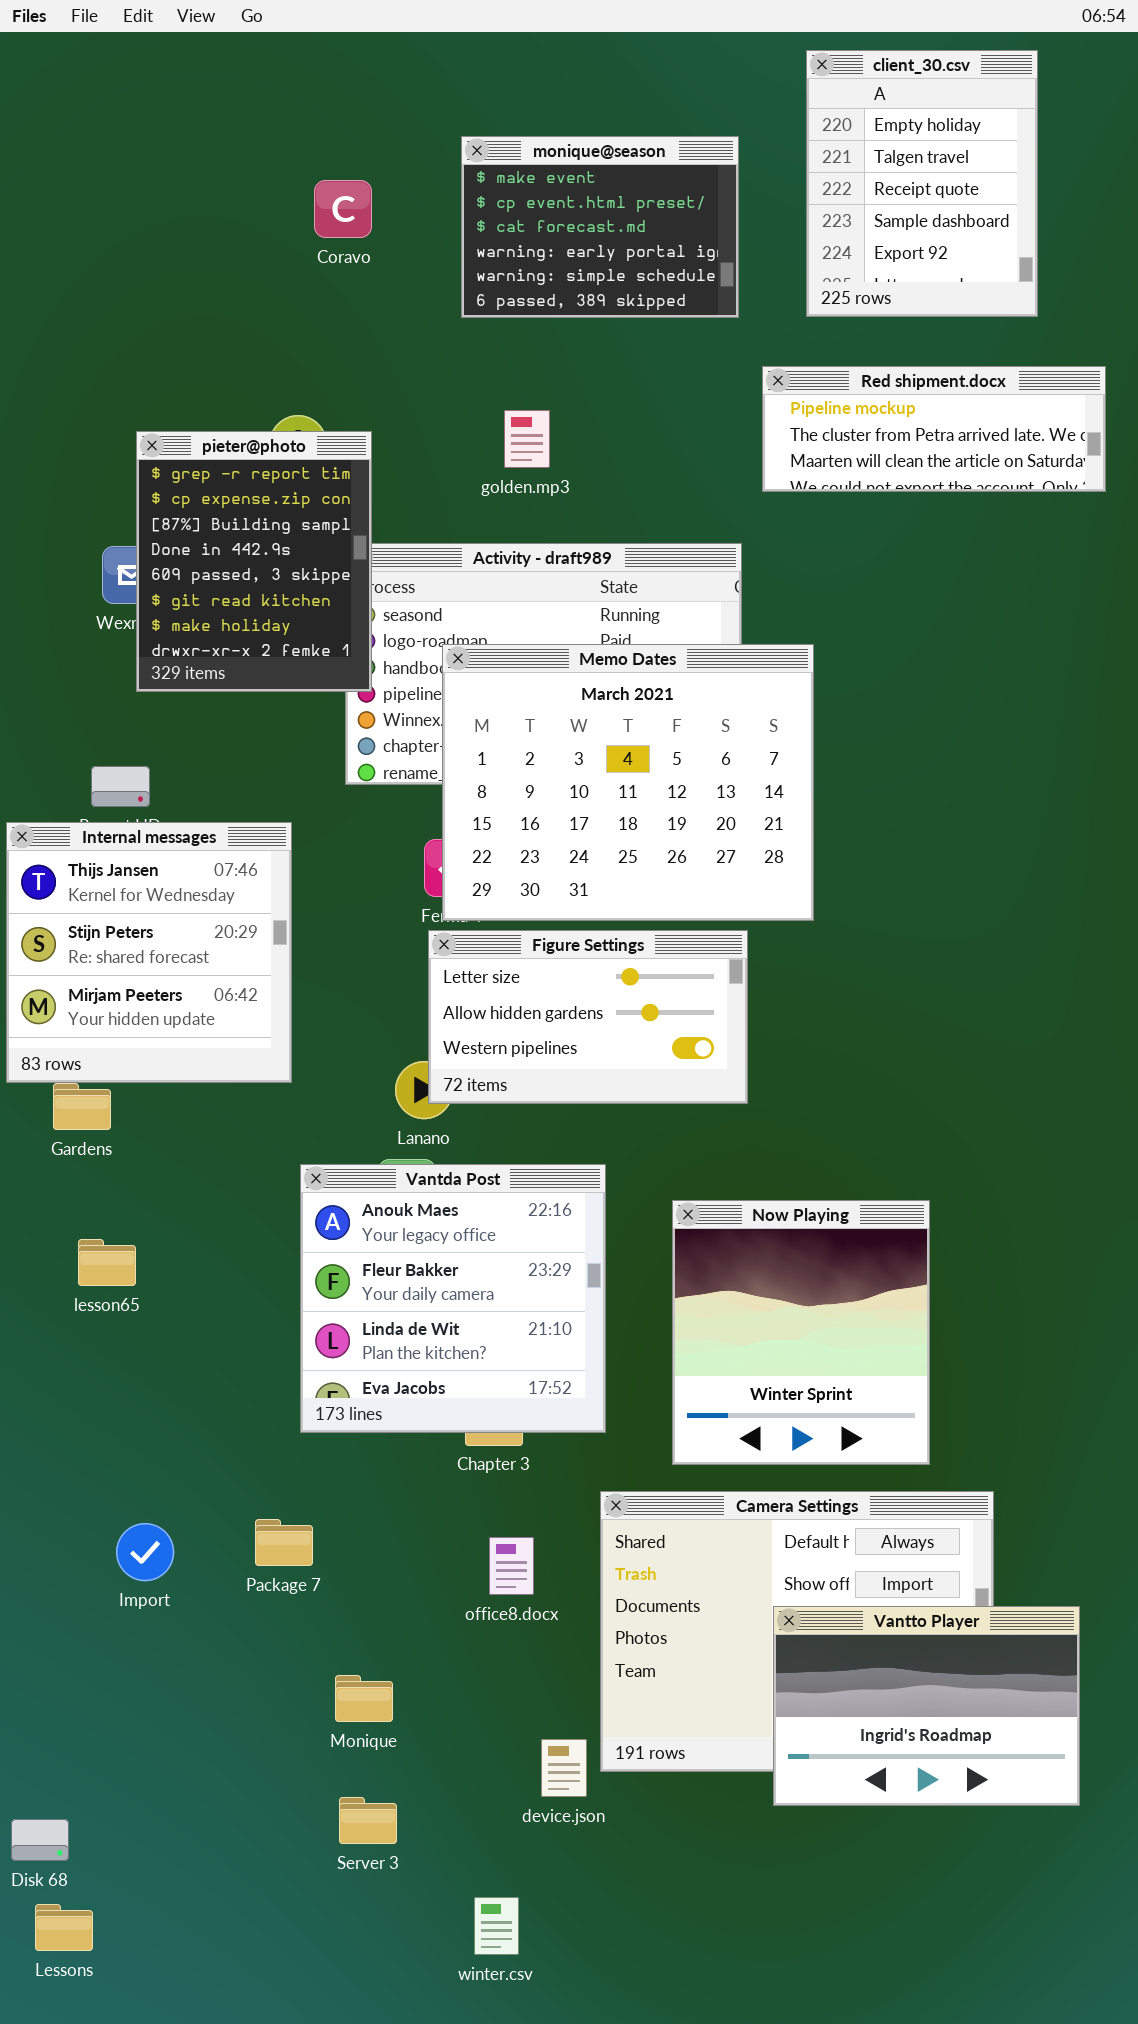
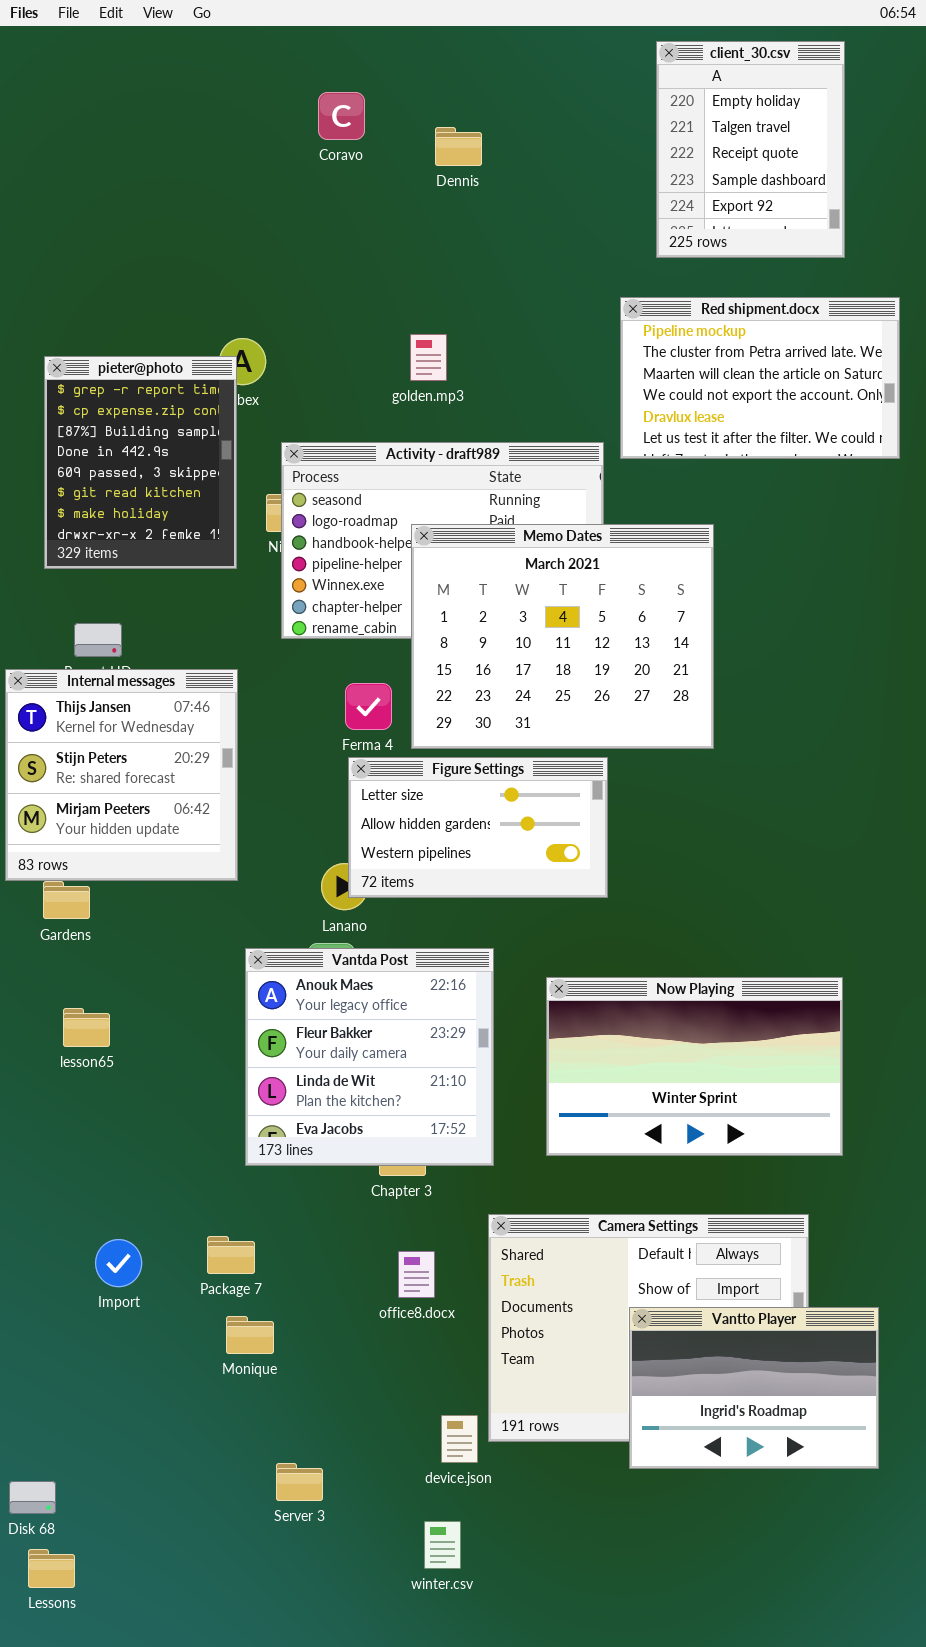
monique@season: [461,136,739,318] -> none, closed
Coravo: [314,180,372,238] -> [318,92,365,140], moved
Red shipment.docx: [762,366,1106,492] -> [620,297,900,459], resized
pieter@photo: [136,431,372,692] -> [44,356,237,569], moved
Memo Dates: [442,644,814,921] -> [411,524,714,749], moved
Now Playing: [672,1200,930,1465] -> [546,977,843,1156], resized
Monique: [335,1675,393,1722] -> [226,1316,274,1354], moved
winter.csv: [474,1897,519,1955] -> [424,1521,461,1569], moved

